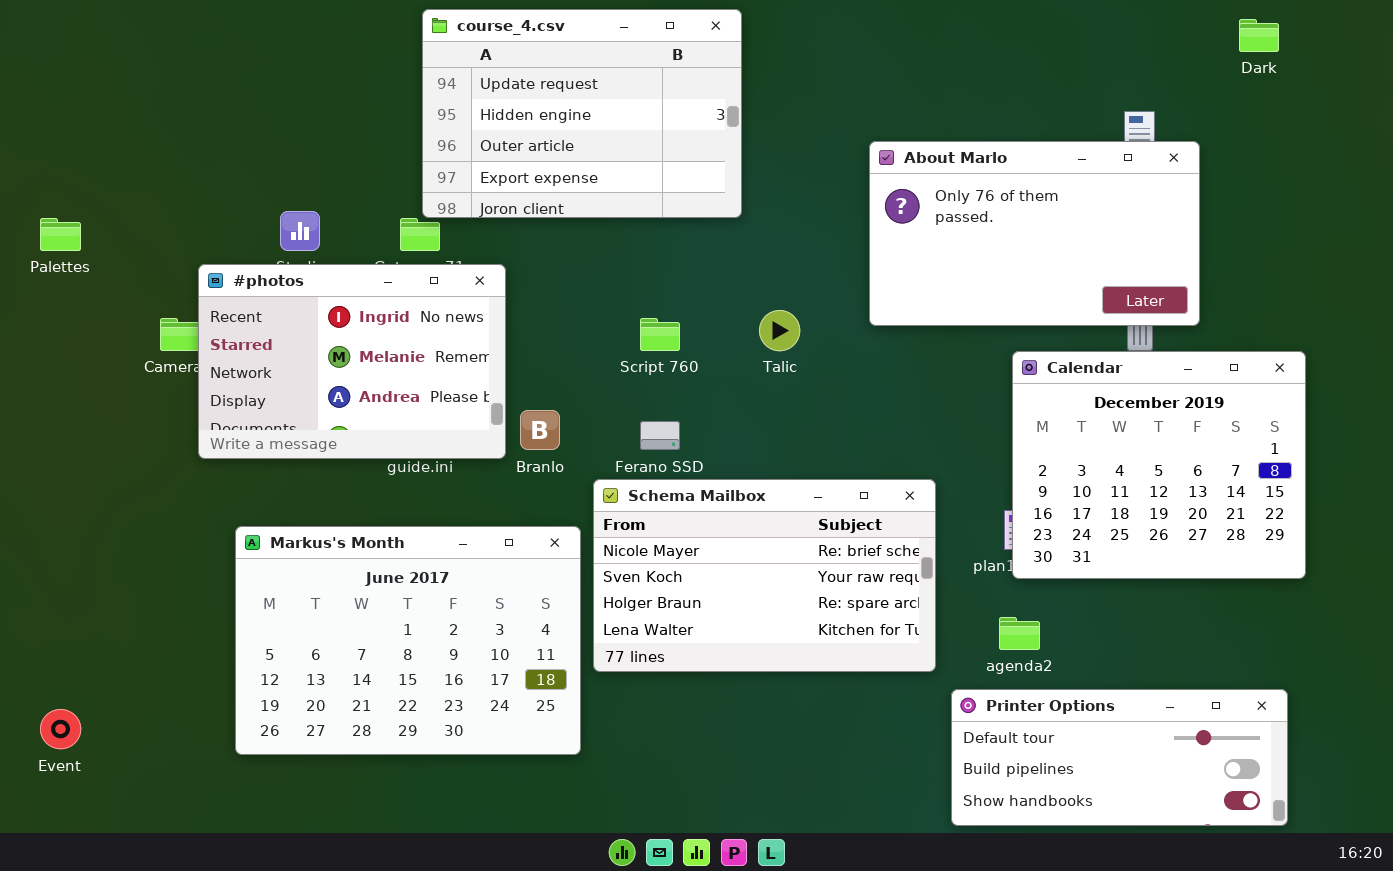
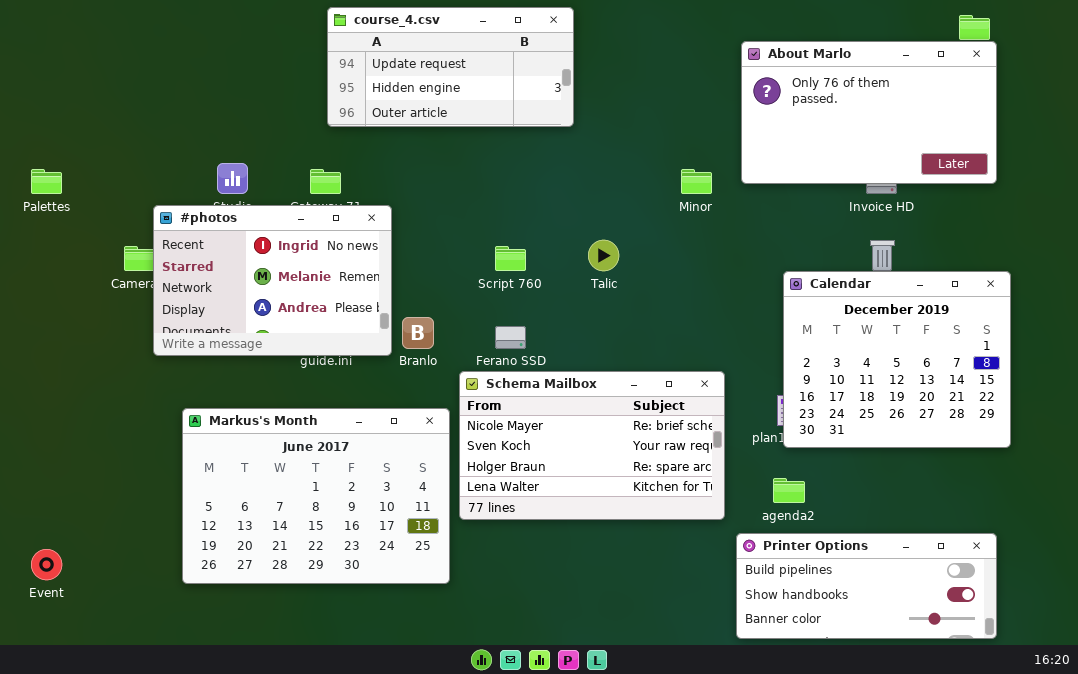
course_4.csv: [422,9,742,218] -> [327,7,574,127], resized
About Marlo: [869,141,1200,326] -> [741,41,997,184], moved
Printer Options: [951,689,1288,826] -> [736,533,997,639], scrolled down 1 row

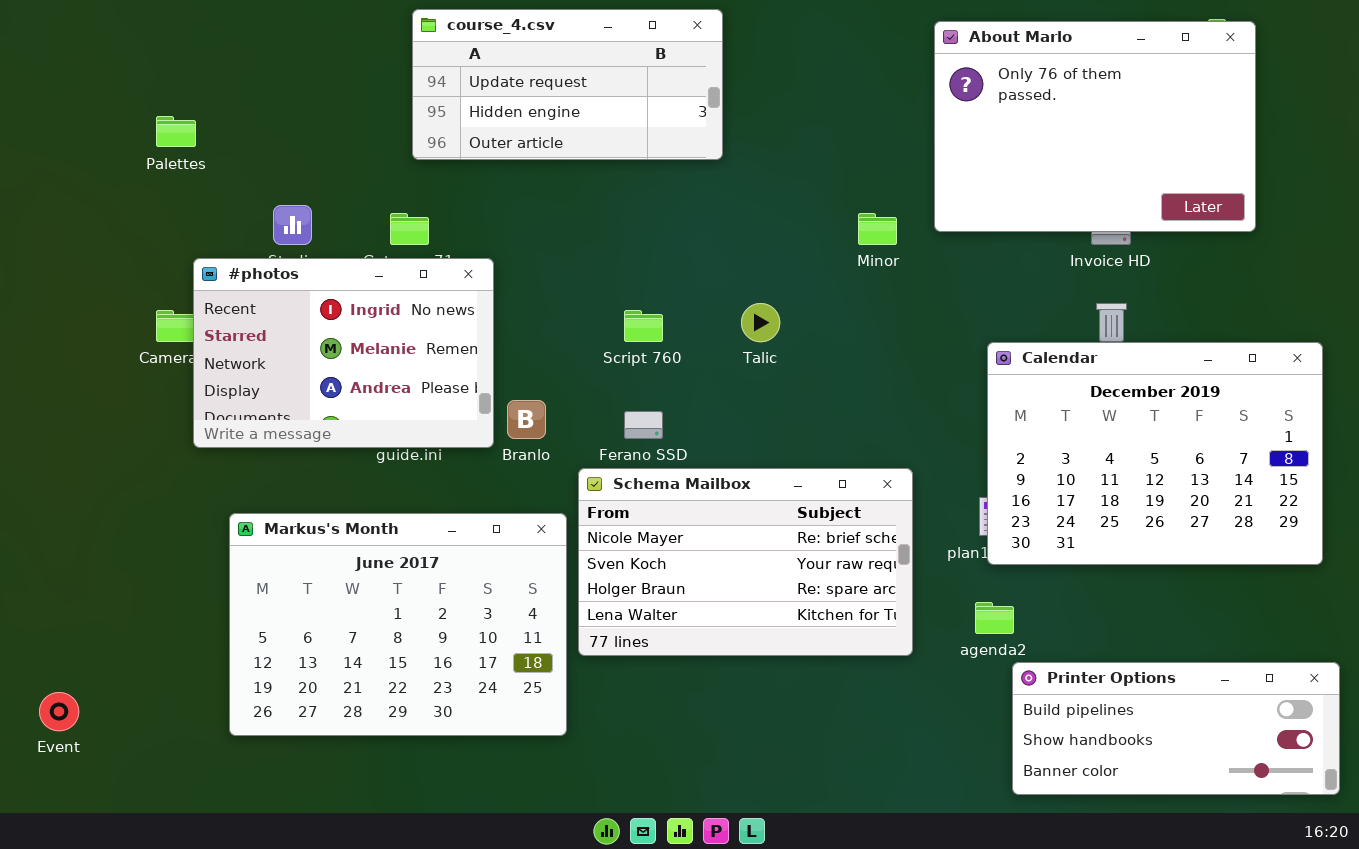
About Marlo: [741,41,997,184] -> [934,21,1256,232], resized
Palettes: [31,169,62,194] -> [156,116,196,147], moved
Calendar: [783,271,1011,448] -> [987,342,1323,565], resized
Printer Options: [736,533,997,639] -> [1012,662,1340,795], moved

